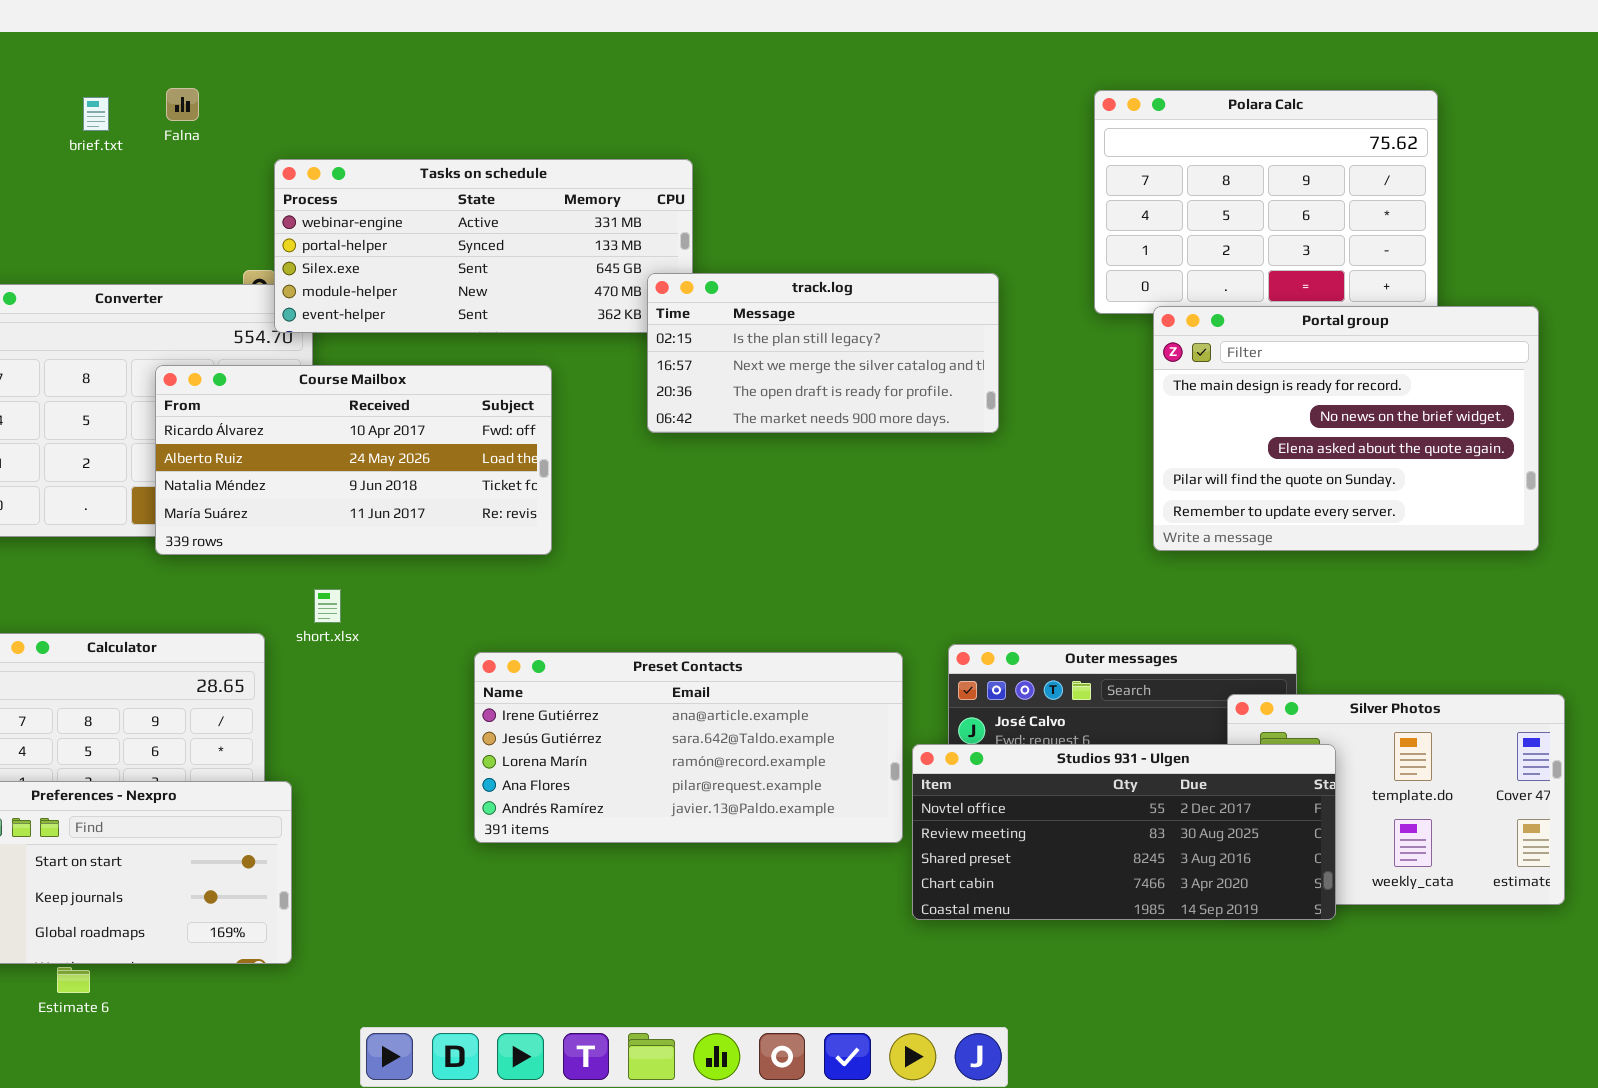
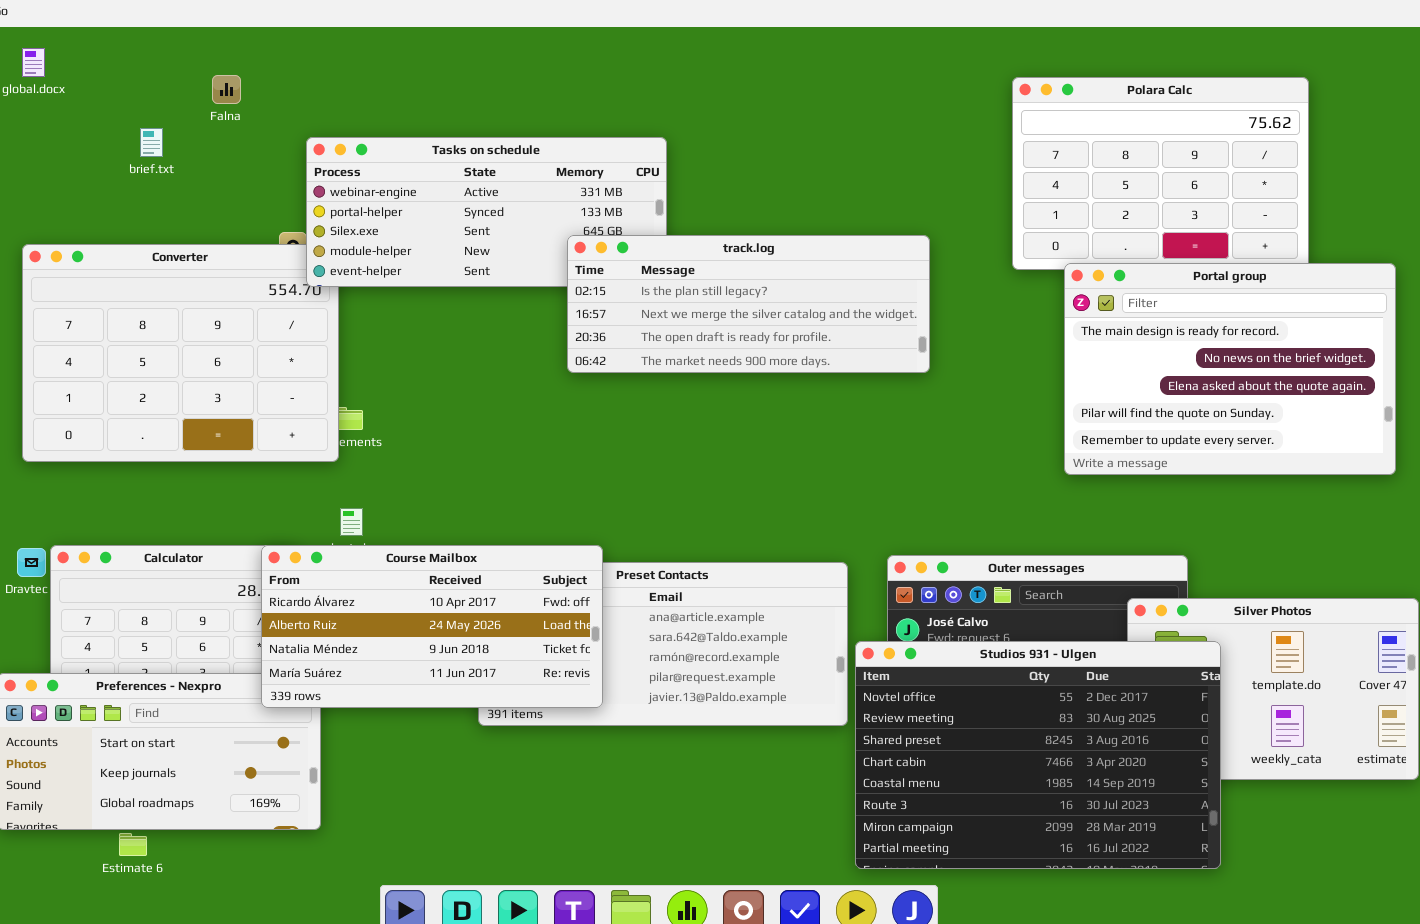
brief.txt: [83,97,109,131] -> [140,128,163,157], moved
track.log: [647,273,999,433] -> [567,235,930,373], resized
Course Mailbox: [155,365,552,555] -> [261,545,603,708], moved
Studios 931 - Ulgen: [912,744,1336,920] -> [855,641,1221,869], resized

